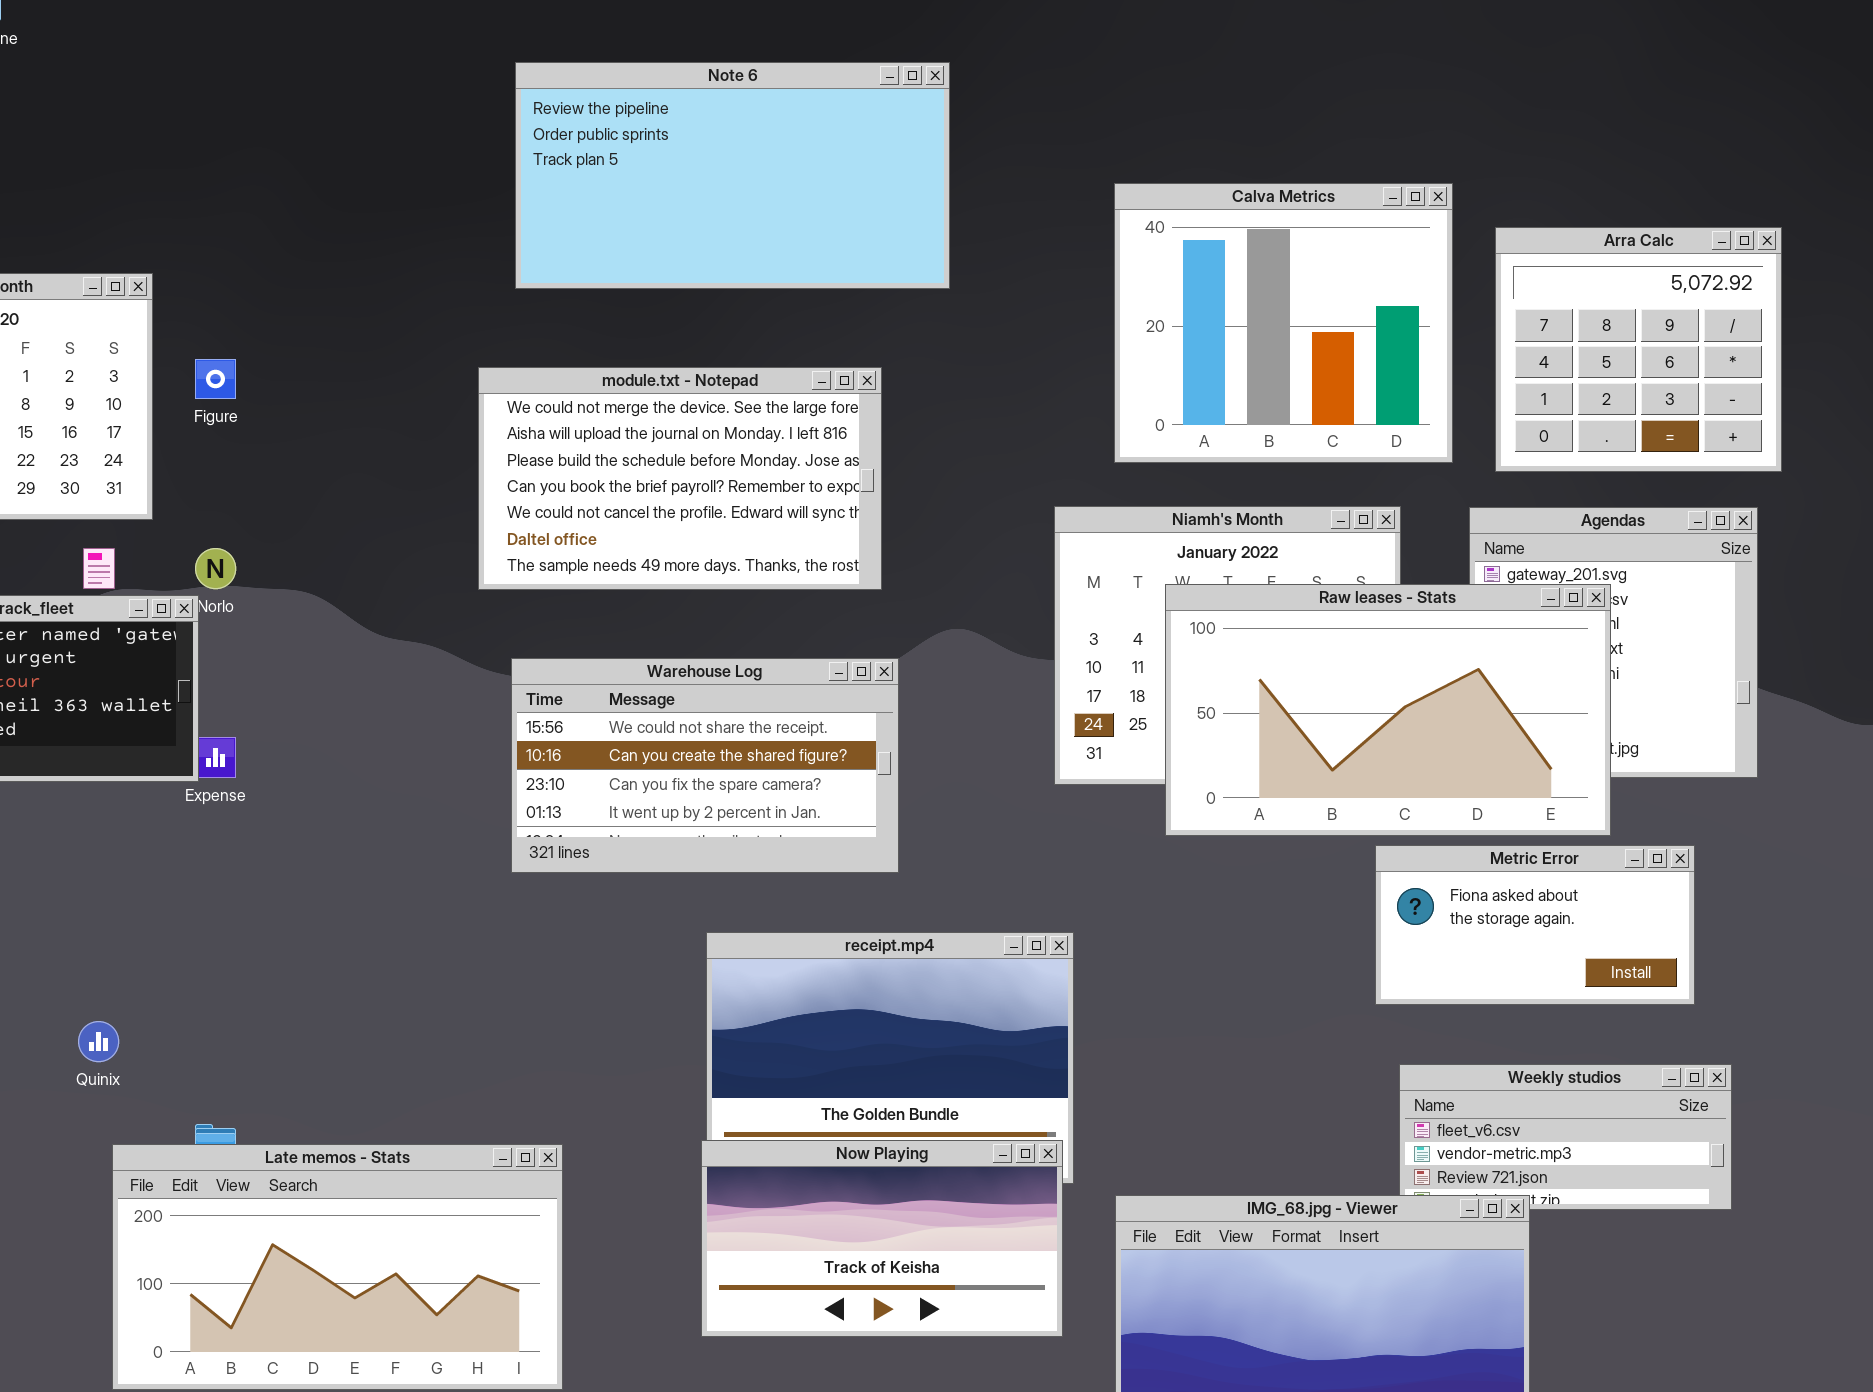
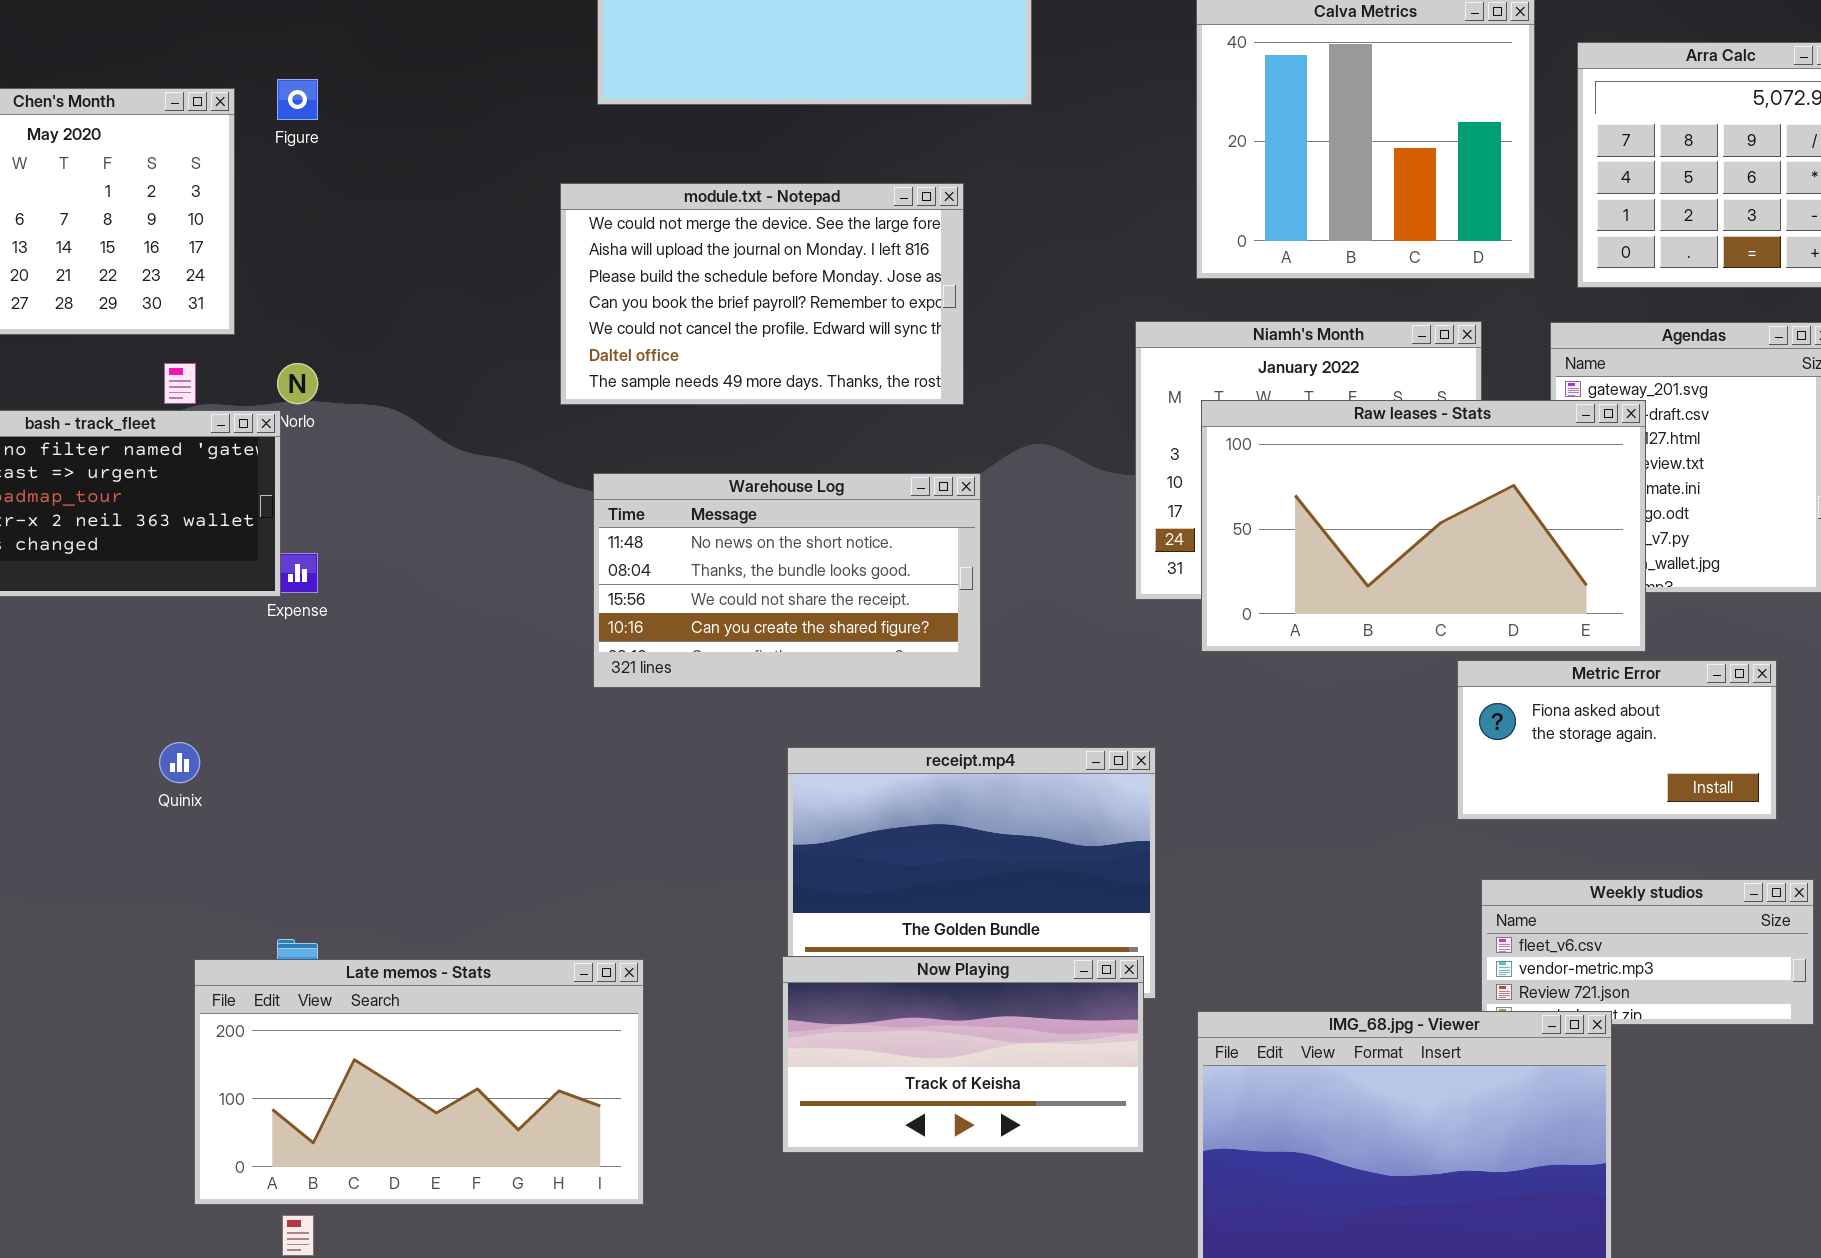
Figure: [195,359,236,399] -> [277,79,318,120], moved
Raw leases - Stats: [1165,584,1611,836] -> [1201,400,1646,652], moved
Warehouse Log: [511,658,899,873] -> [593,473,981,688], scrolled up 2 rows
Quinix: [78,1021,119,1062] -> [159,742,200,783], moved

